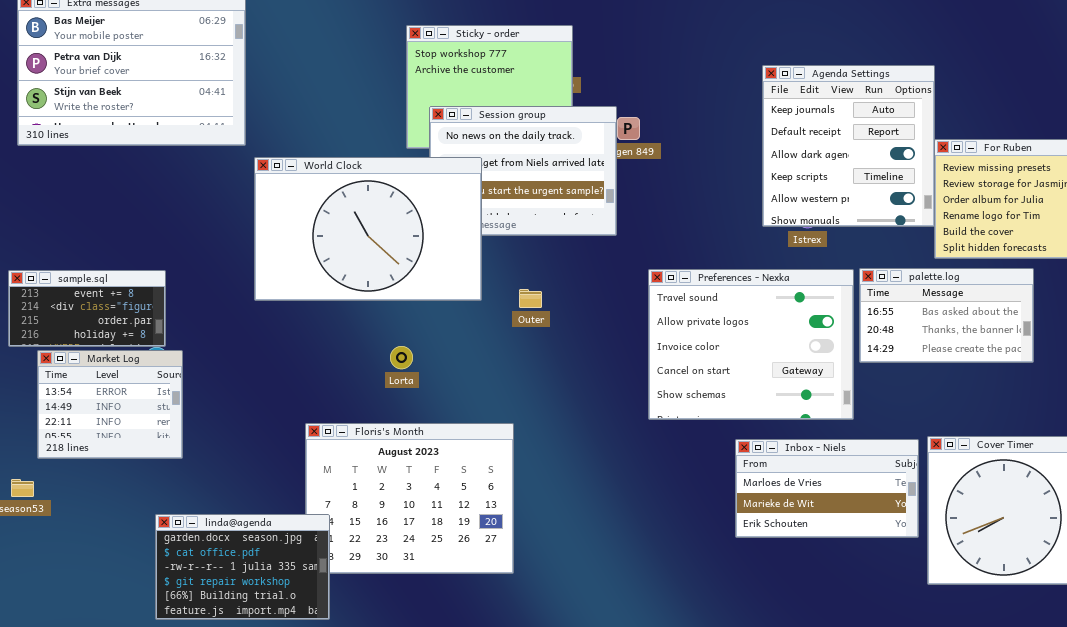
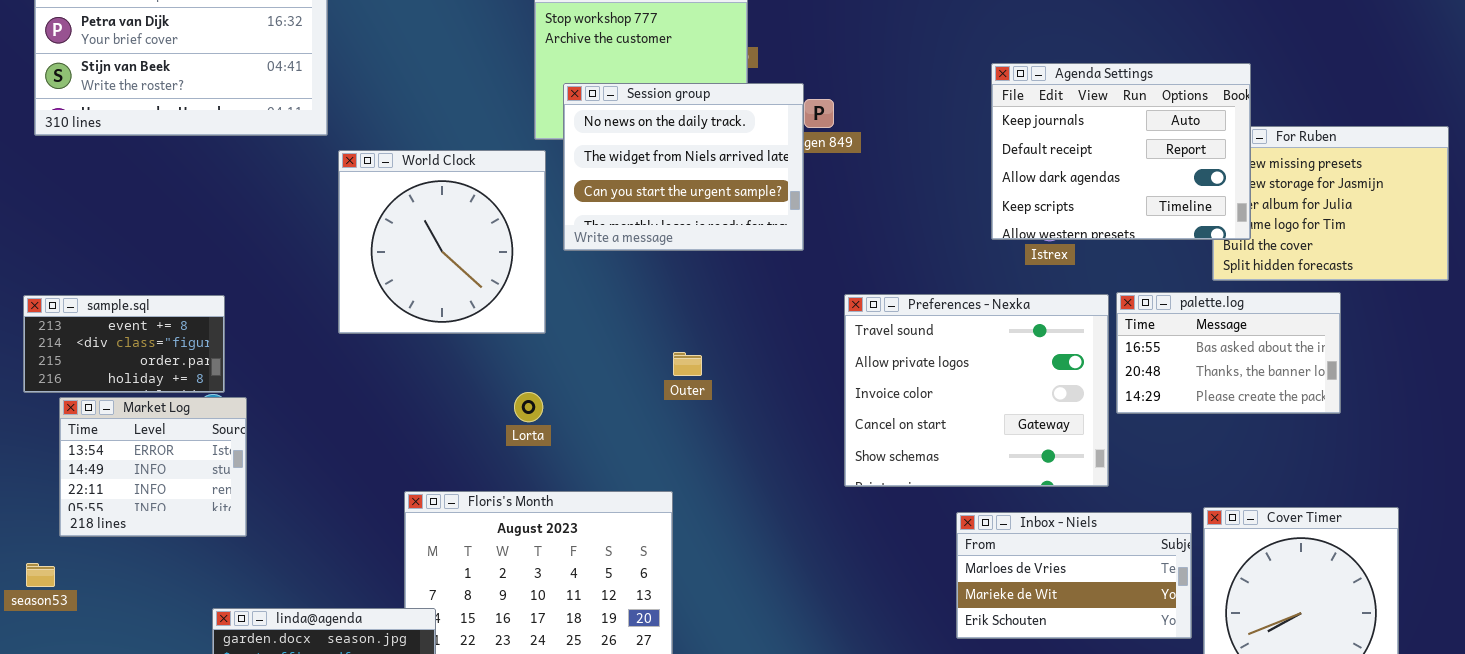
Agenda Settings: [762,65,935,227] -> [991,63,1251,240], resized
World Clock: [254,157,482,301] -> [338,150,546,334], resized
Outer: [519,289,542,308] -> [673,352,702,376], moved

